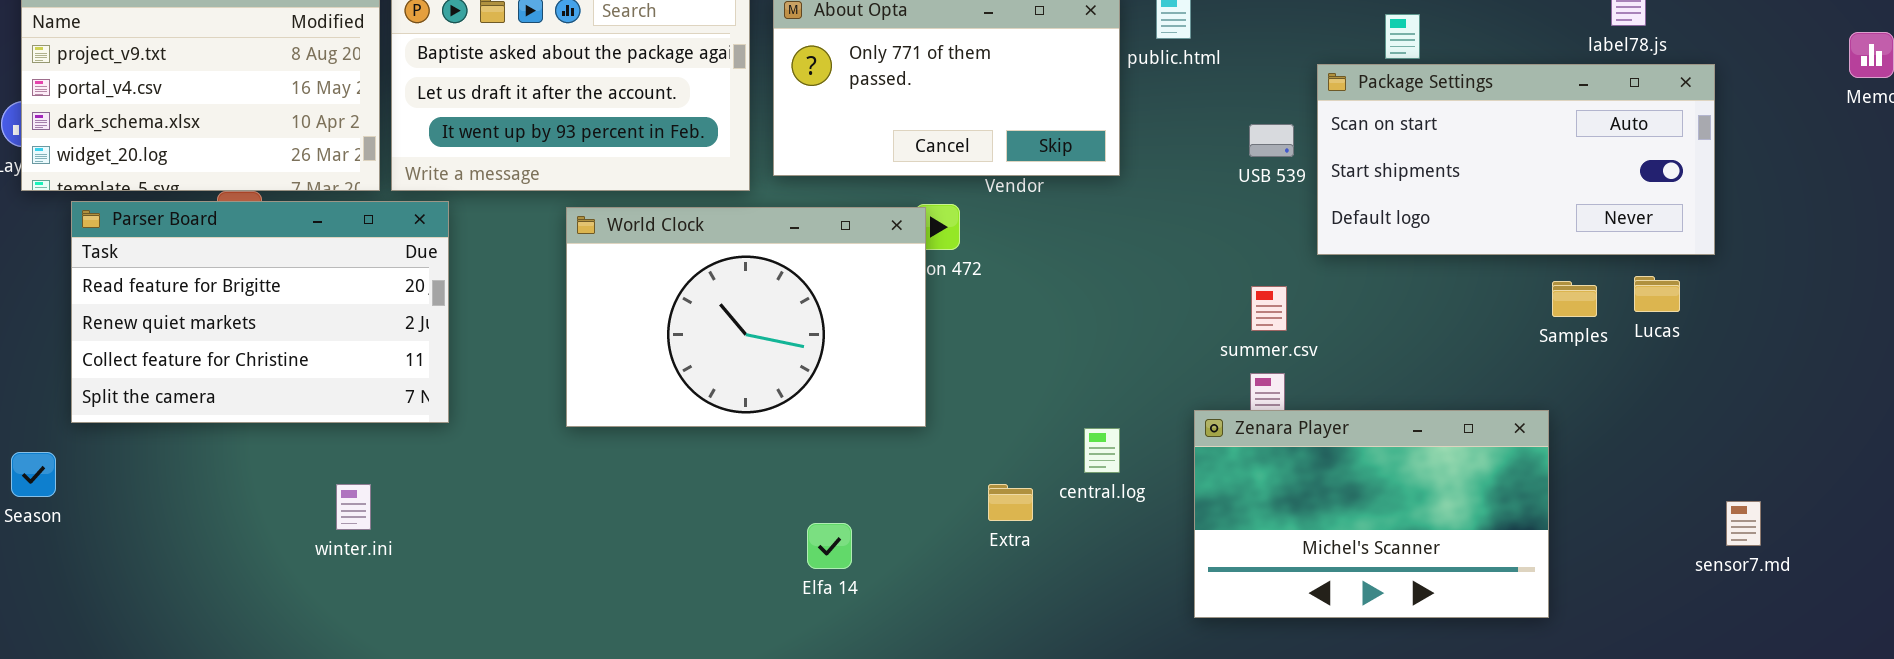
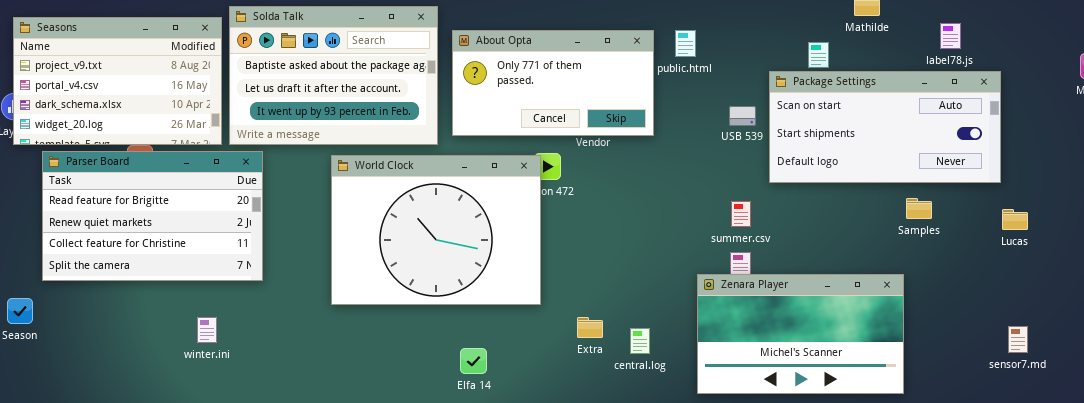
World Clock: [566,207,926,427] -> [331,155,541,305], resized
Lucas: [1634,276,1680,312] -> [1002,209,1028,230], moved
central.log: [1084,428,1120,473] -> [630,328,650,354], moved
Elfa 14: [807,523,852,569] -> [460,348,487,374], moved

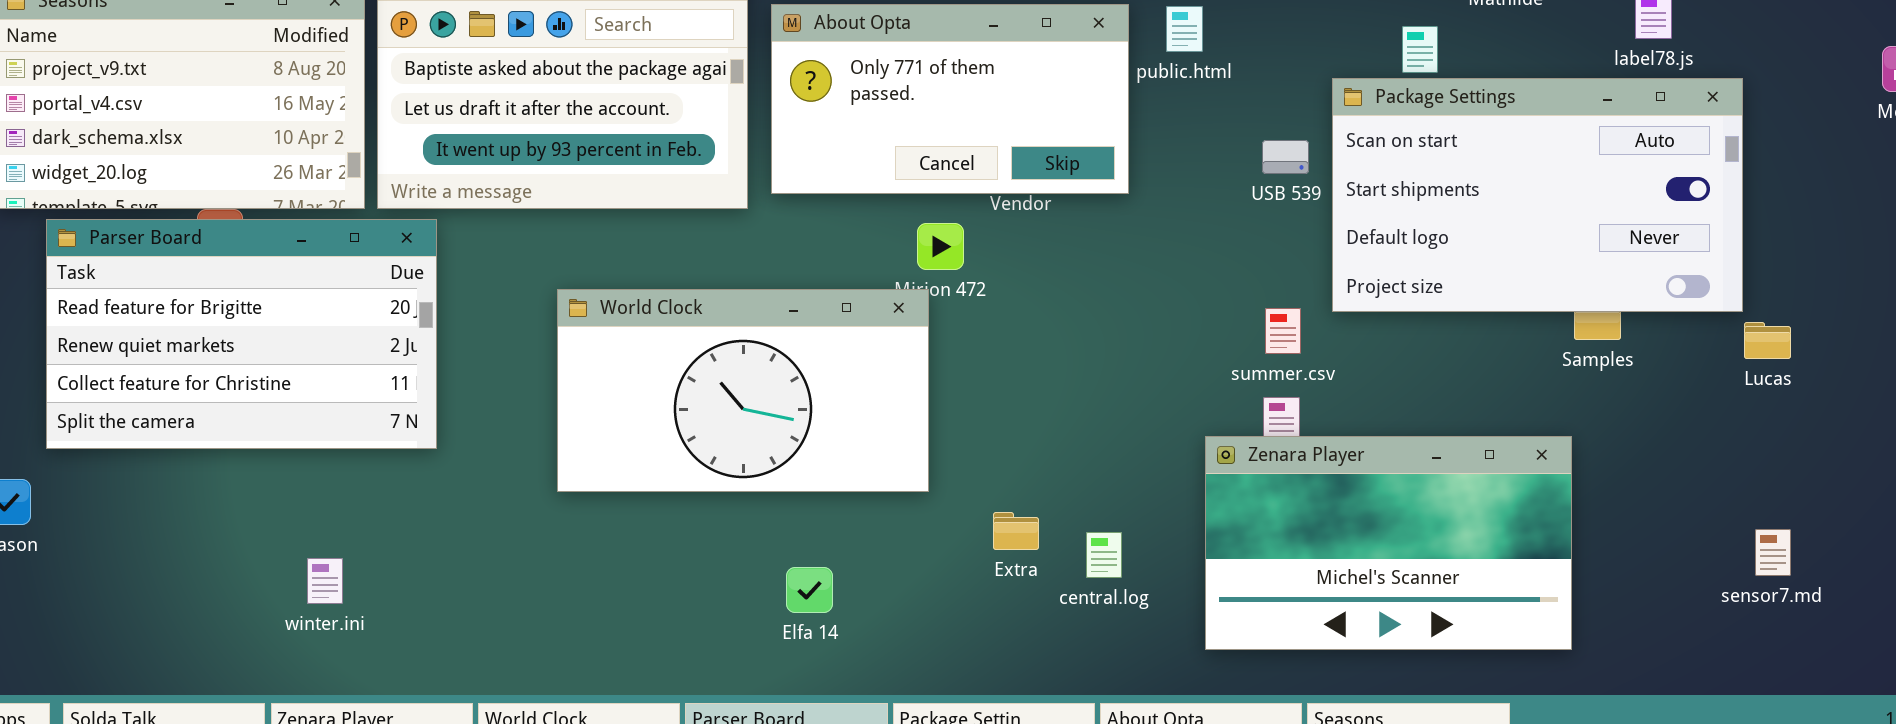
Package Settings: [769,71,1001,183] -> [1332,78,1743,312], resized
World Clock: [331,155,541,305] -> [557,289,929,492], resized
winter.ini: [197,317,217,343] -> [307,558,343,604], moved

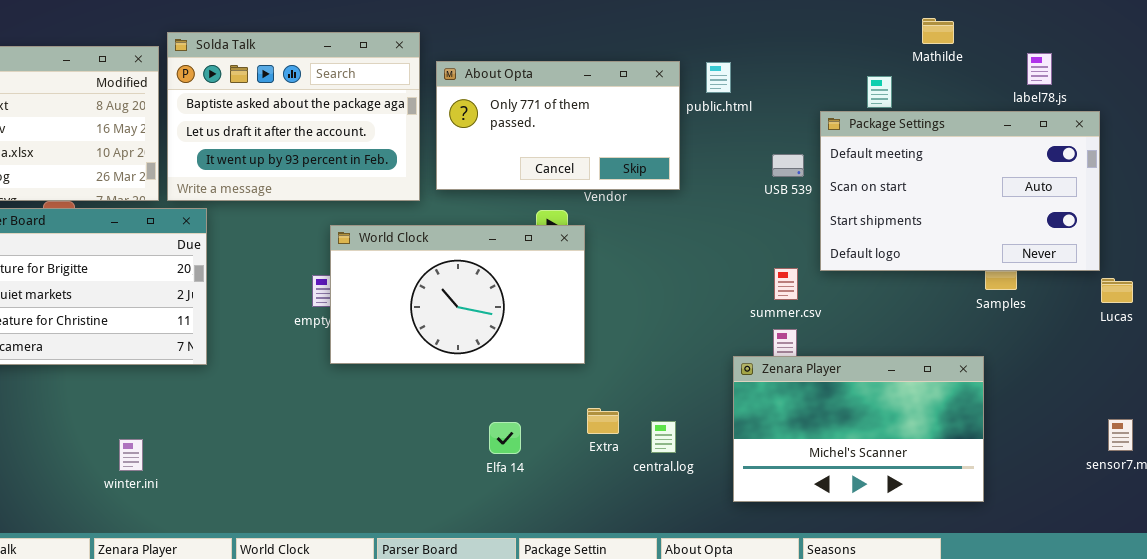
Package Settings: [1332,78,1743,312] -> [820,111,1100,271], scrolled up 1 row
World Clock: [557,289,929,492] -> [330,225,585,364], moved
Elfa 14: [786,567,833,613] -> [489,422,521,454], moved

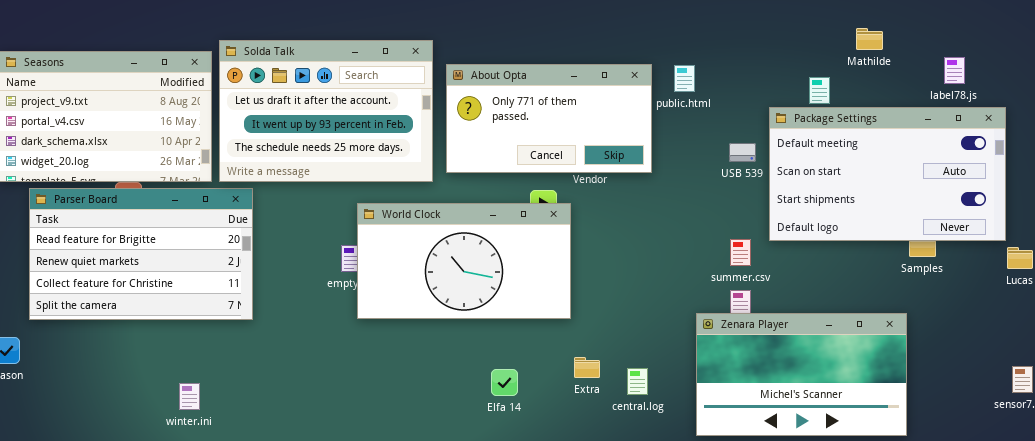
Solda Talk: [167,32,420,201] -> [219,40,433,182], scrolled down 1 row

